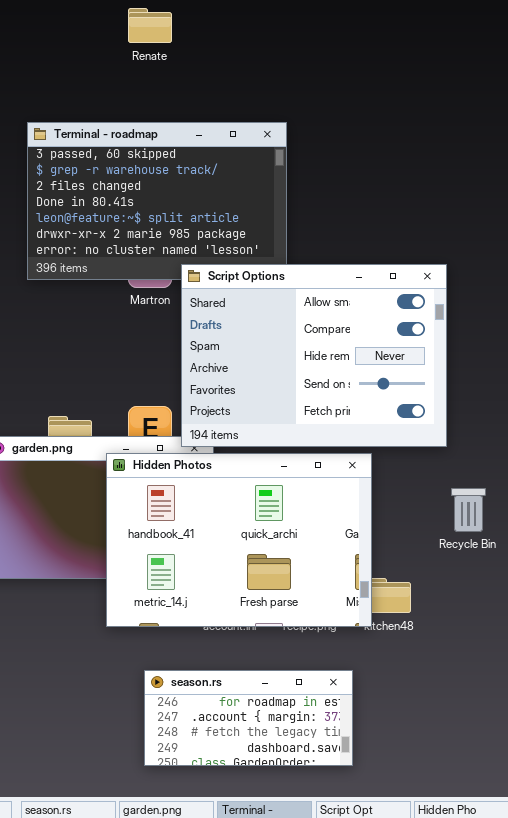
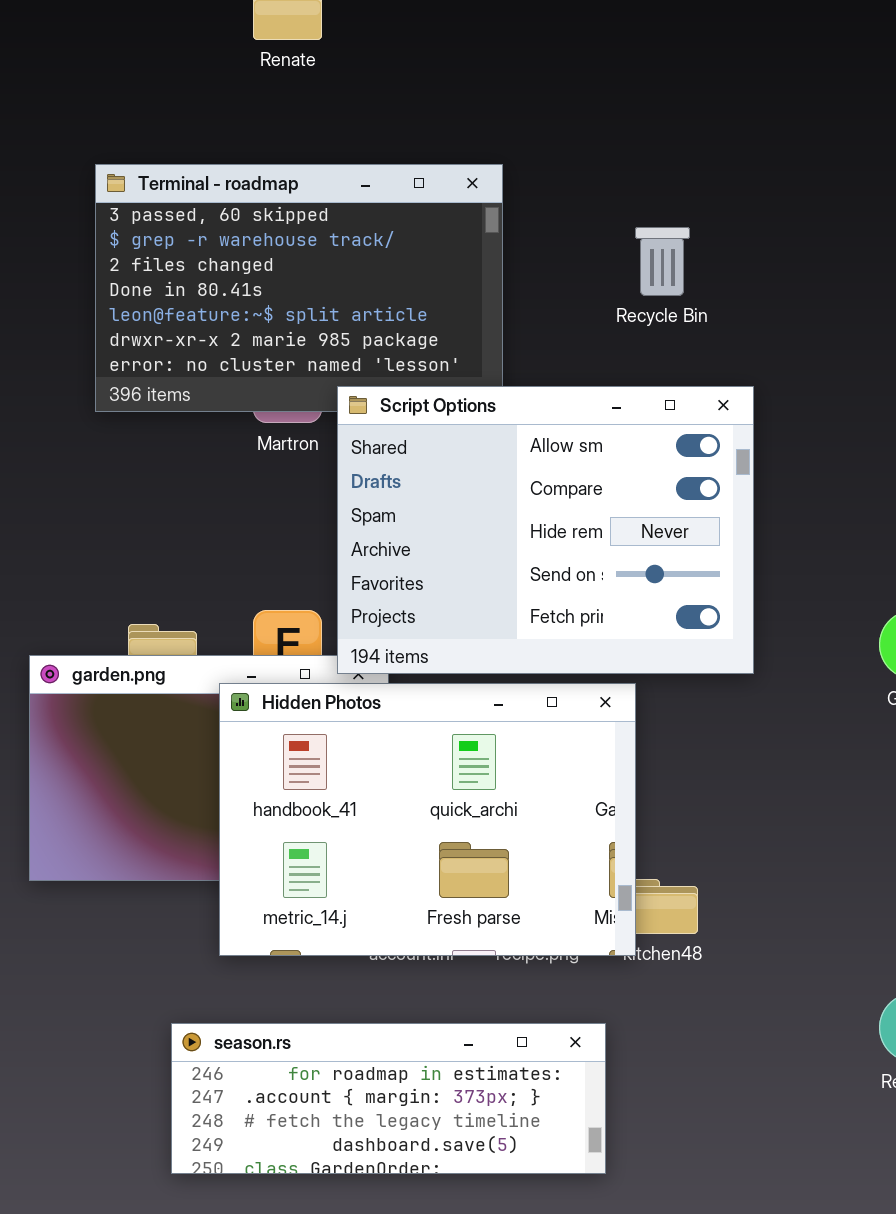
Recycle Bin: [451,488,486,532] -> [635,227,690,296], moved
season.rs: [144,670,353,766] -> [171,1023,606,1174], resized

